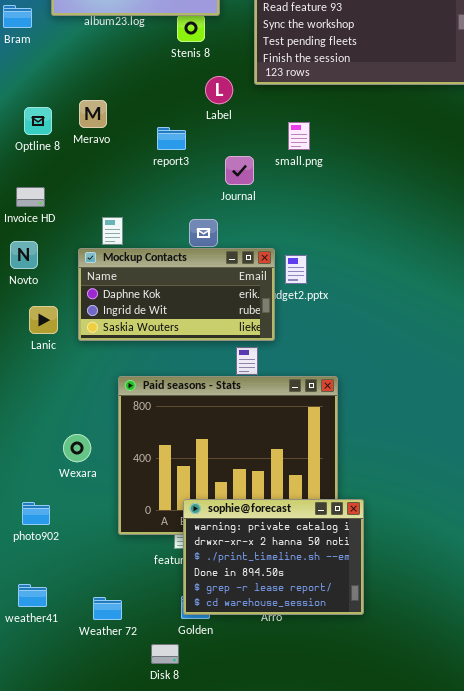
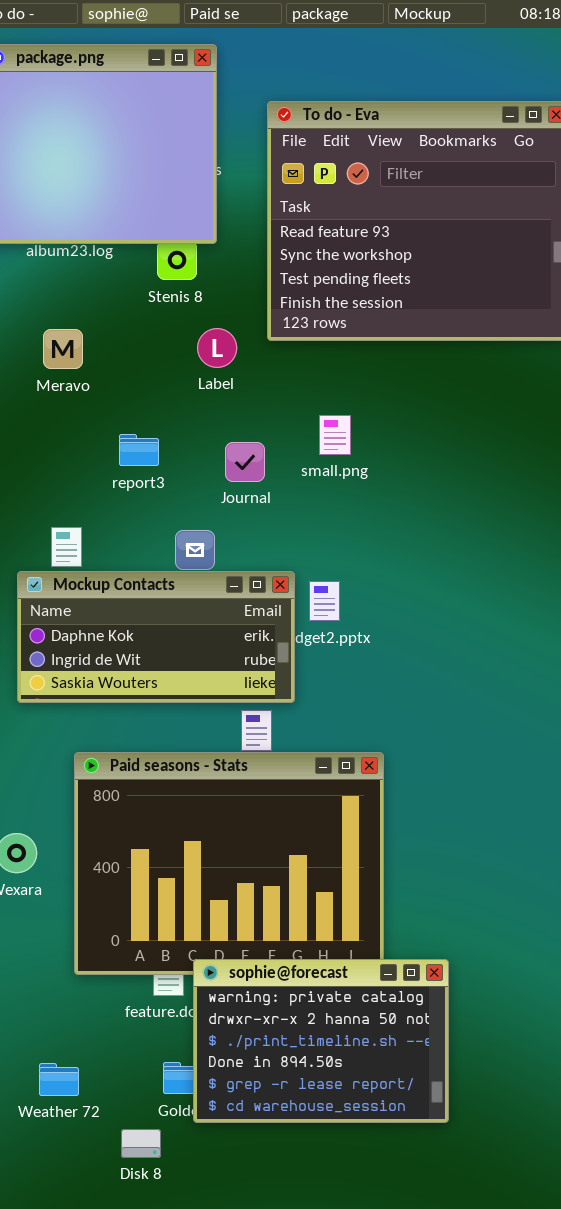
Meravo: [79,100,107,128] -> [43,329,83,369], moved
small.png: [288,122,310,150] -> [319,415,351,455], moved
report3: [157,127,186,150] -> [119,434,159,466], moved
sophie@forecast: [183,499,364,615] -> [193,959,449,1123], moved

